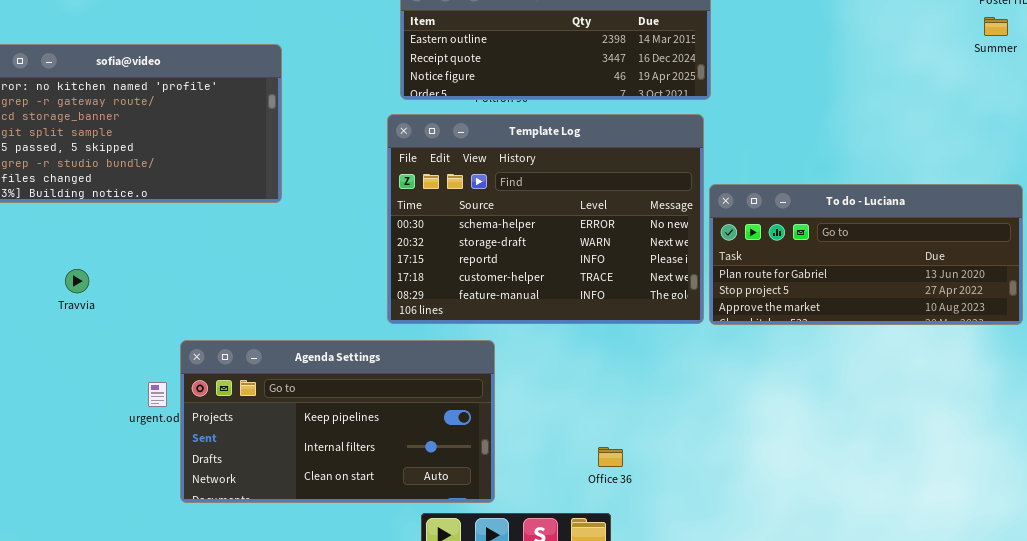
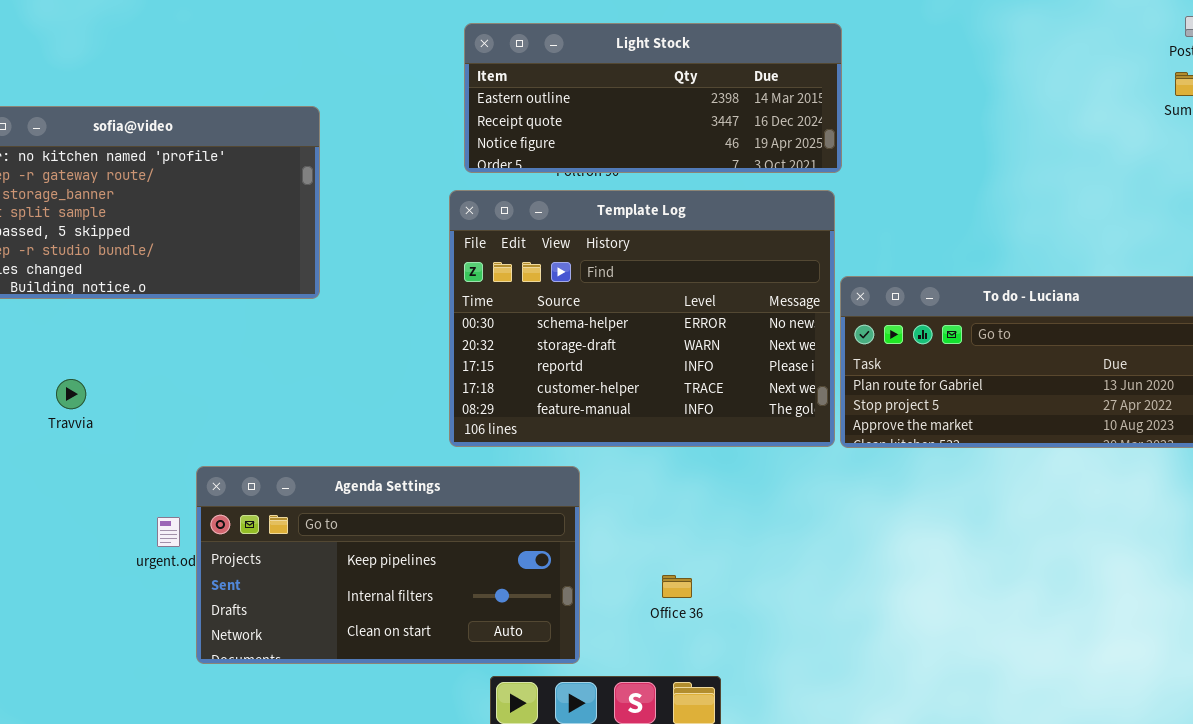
Office 36: [598,447,623,467] -> [662,575,692,598], moved

